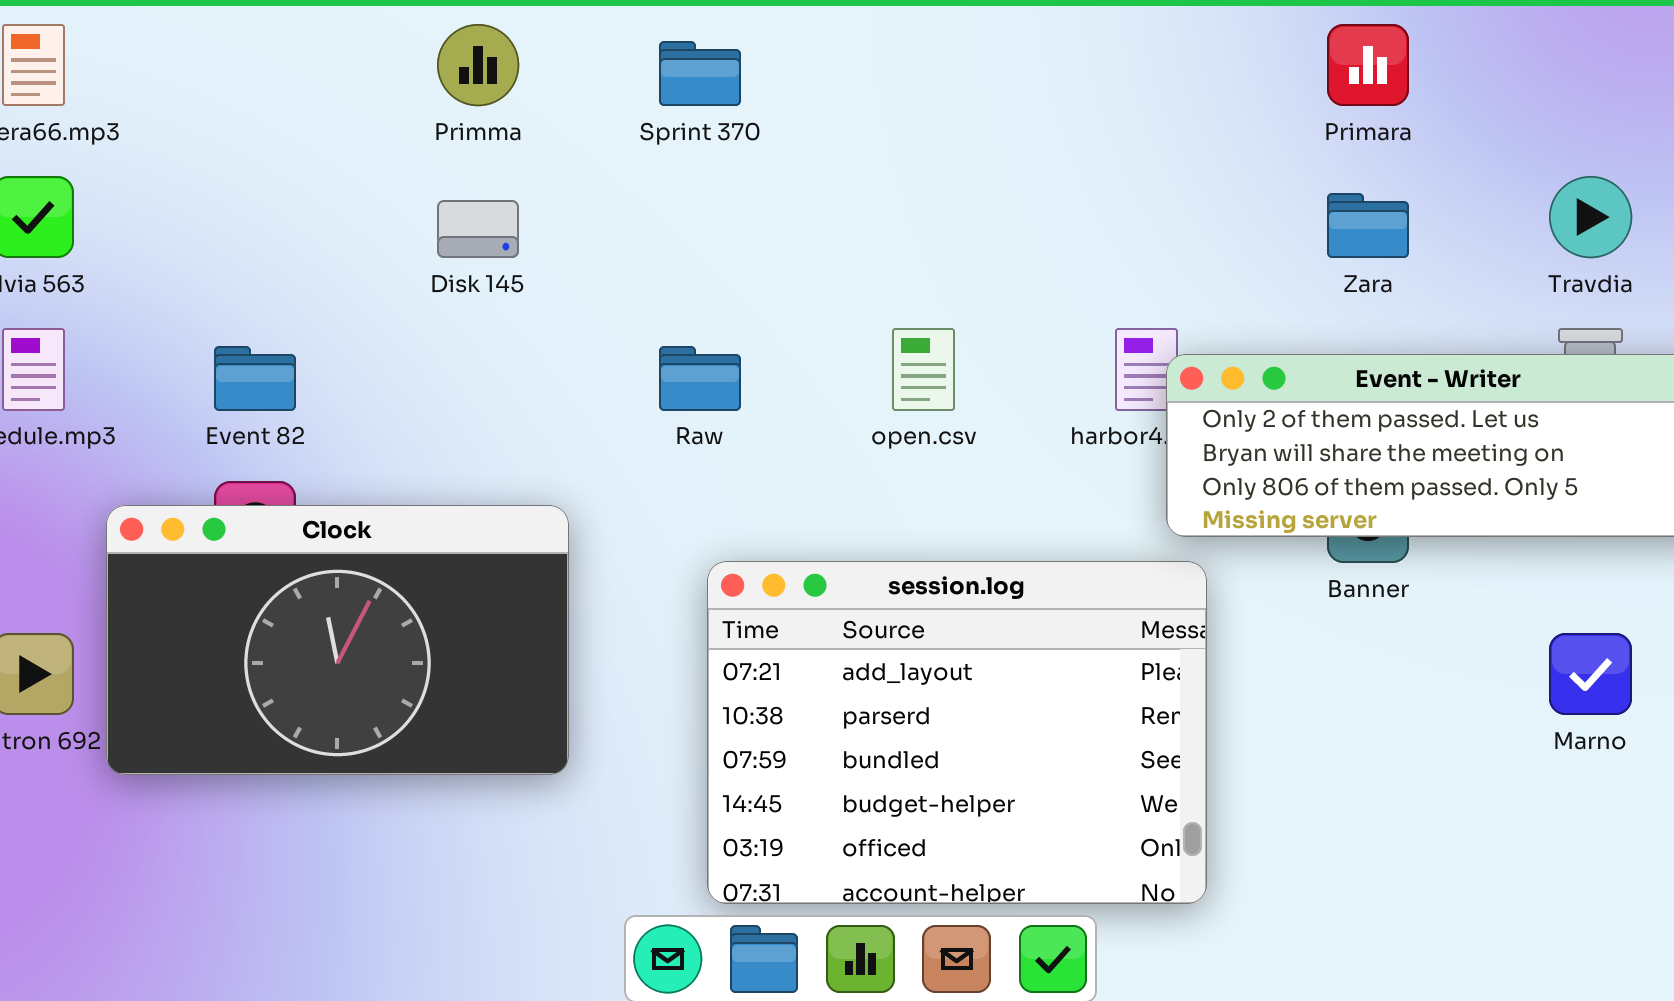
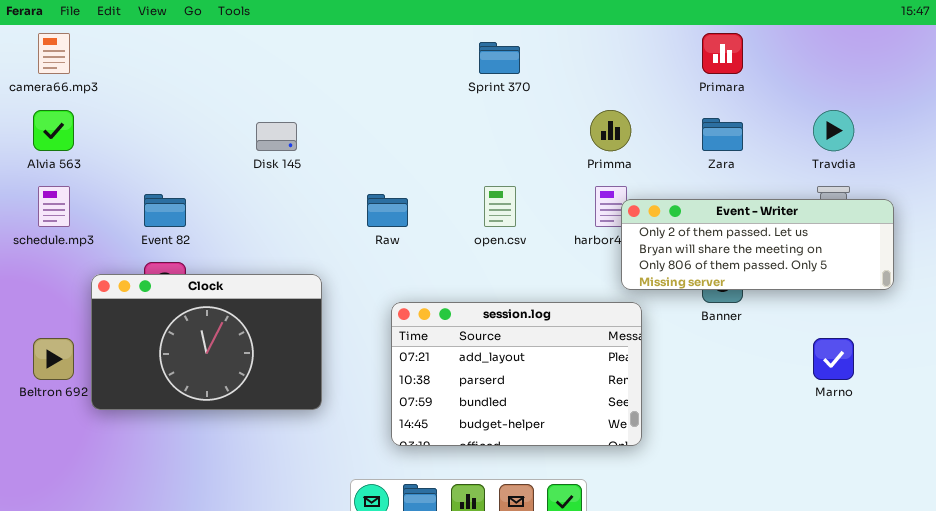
Primma: [437,24,519,106] -> [590,110,631,151], moved
Sprint 370: [659,41,741,106] -> [479,42,520,74], moved
session.log: [707,561,1207,904] -> [391,302,642,446], resized

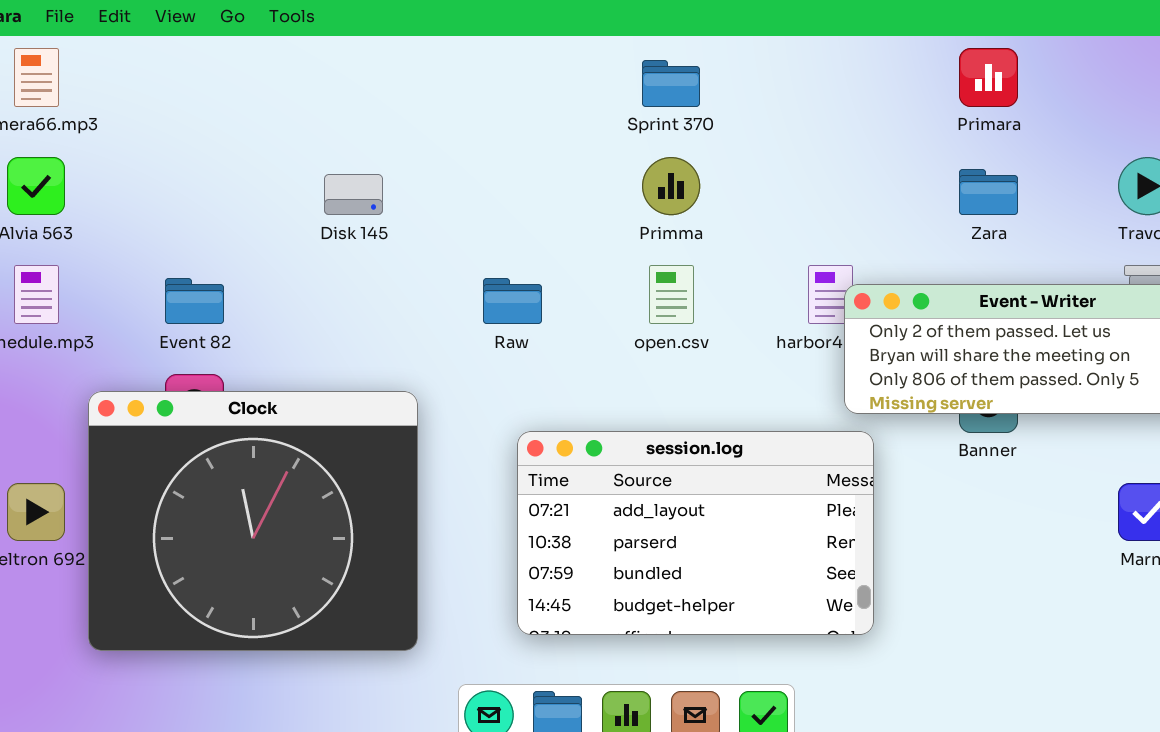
Primma: [590,110,631,151] -> [642,157,700,215], moved
Clock: [91,274,322,410] -> [88,391,418,651], resized

